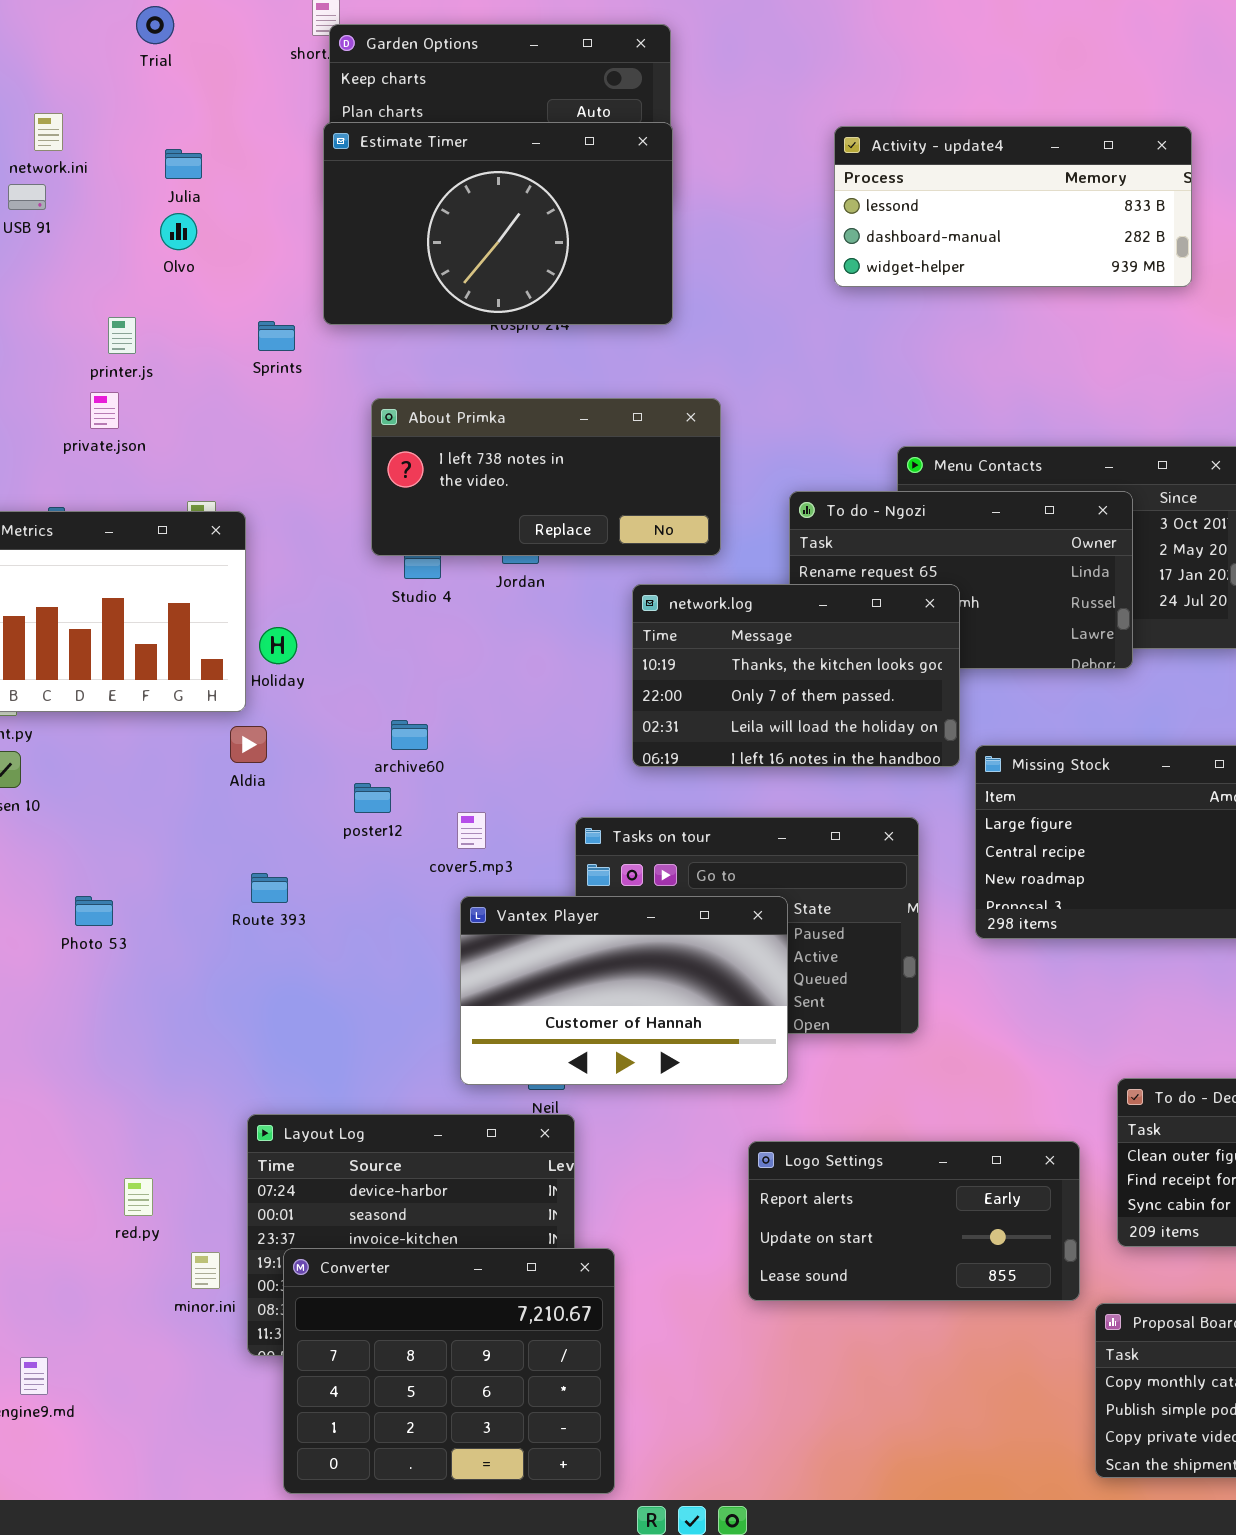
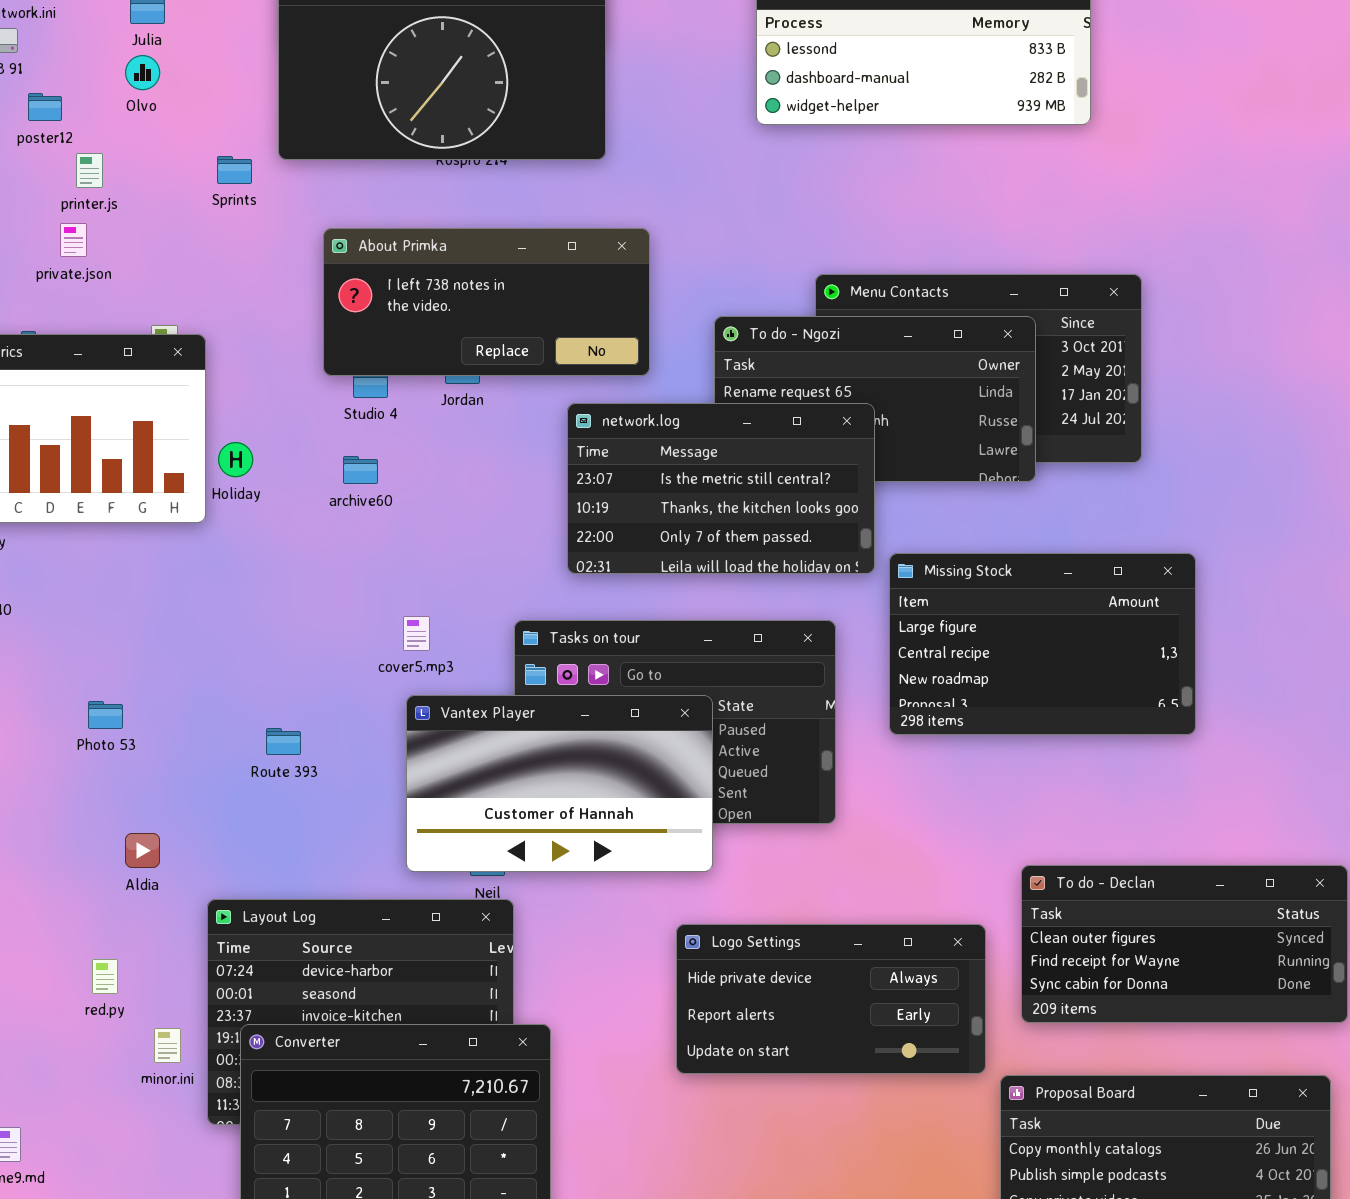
network.log: [632,584,960,767] -> [567,403,875,574], scrolled up 1 row
archive60: [391,720,428,750] -> [343,456,378,484], moved
Aldia: [230,726,267,763] -> [125,833,160,868], moved
poster12: [354,783,391,813] -> [28,93,62,121], moved
Route 393: [251,873,288,903] -> [266,728,301,755], moved
Photo 53: [75,896,113,926] -> [88,701,123,729], moved
Logo Settings: [748,1141,1080,1301] -> [676,924,986,1074], scrolled up 1 row

